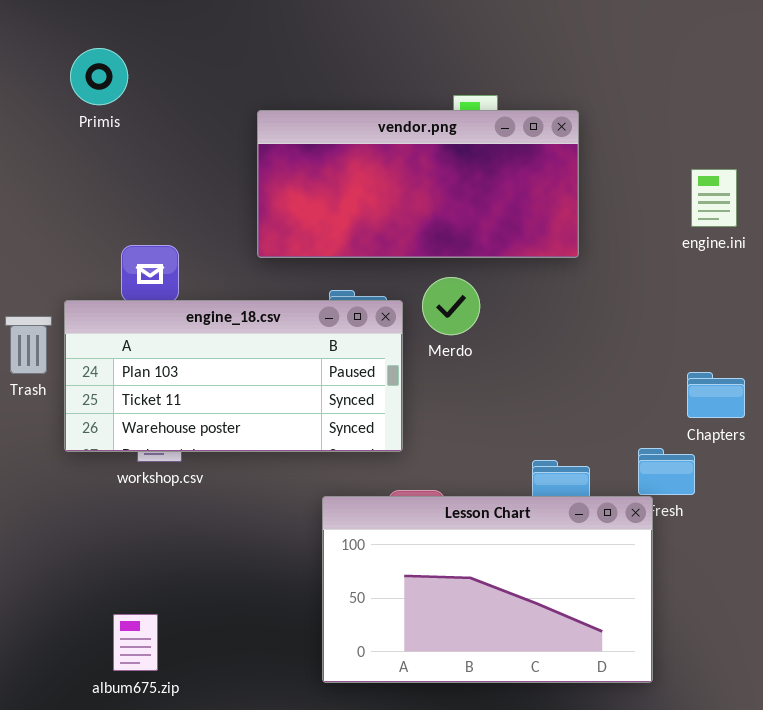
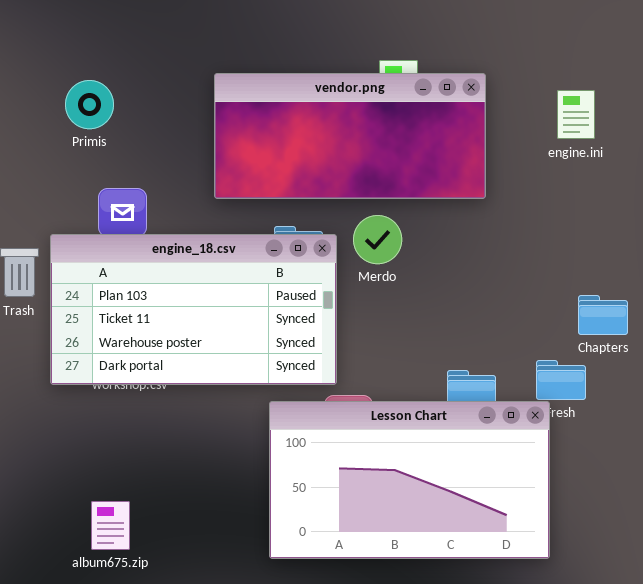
Primis: [70,48,128,105] -> [65,80,114,129], moved
engine.ini: [691,169,737,227] -> [557,90,595,139], moved
engine_18.csv: [64,300,403,452] -> [50,234,337,385], resized

